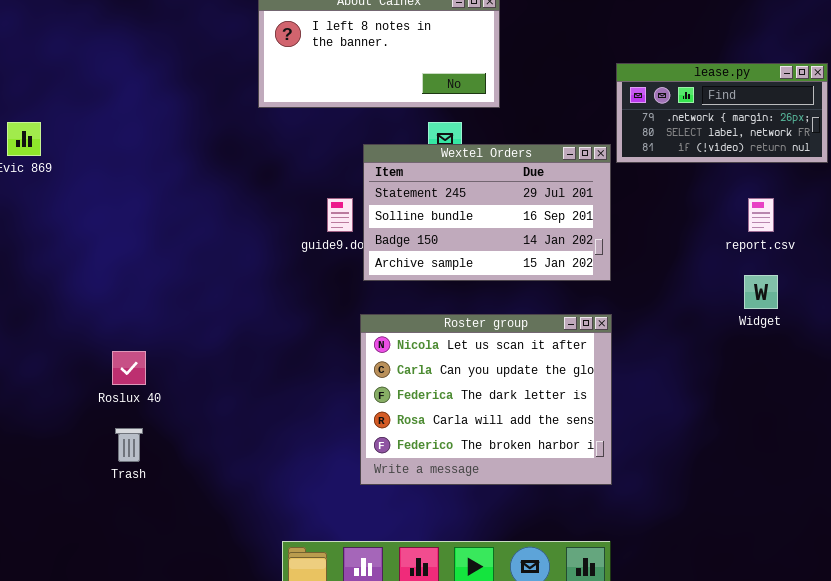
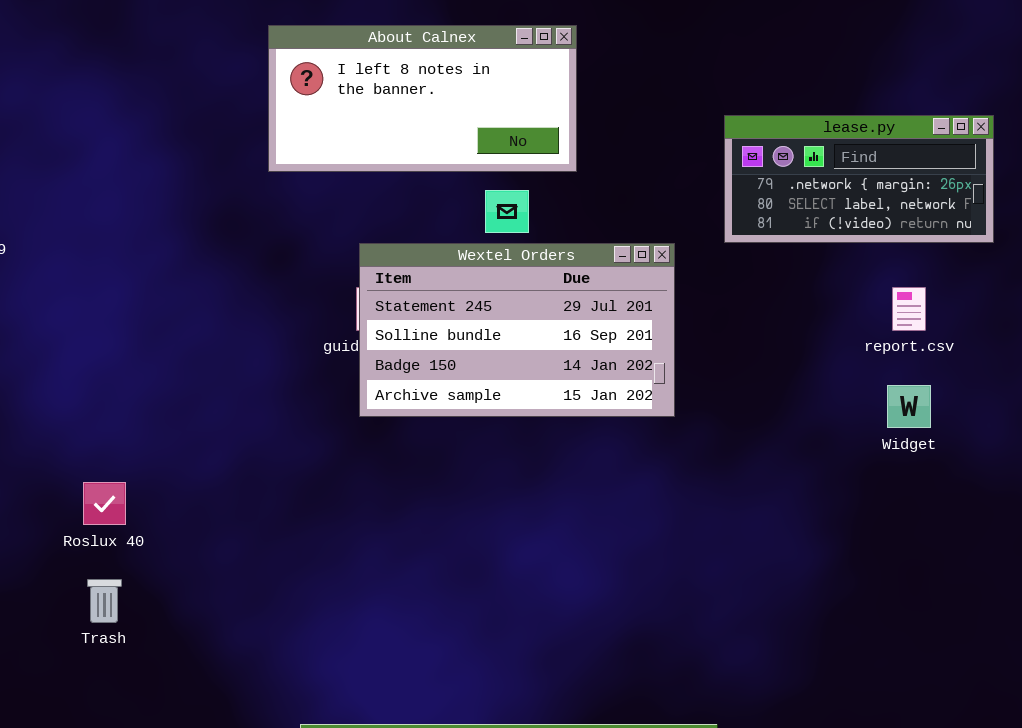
Wextel Orders: [363,144,611,281] -> [359,243,675,417], moved
Roster group: [360,314,612,485] -> none, closed

